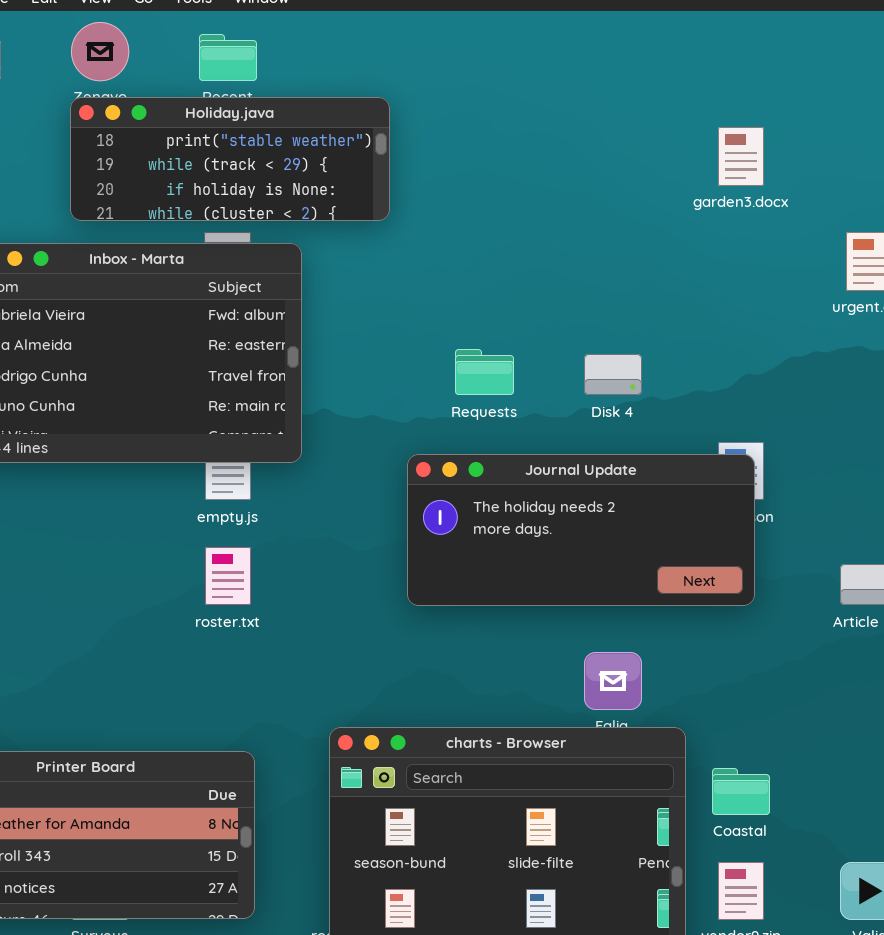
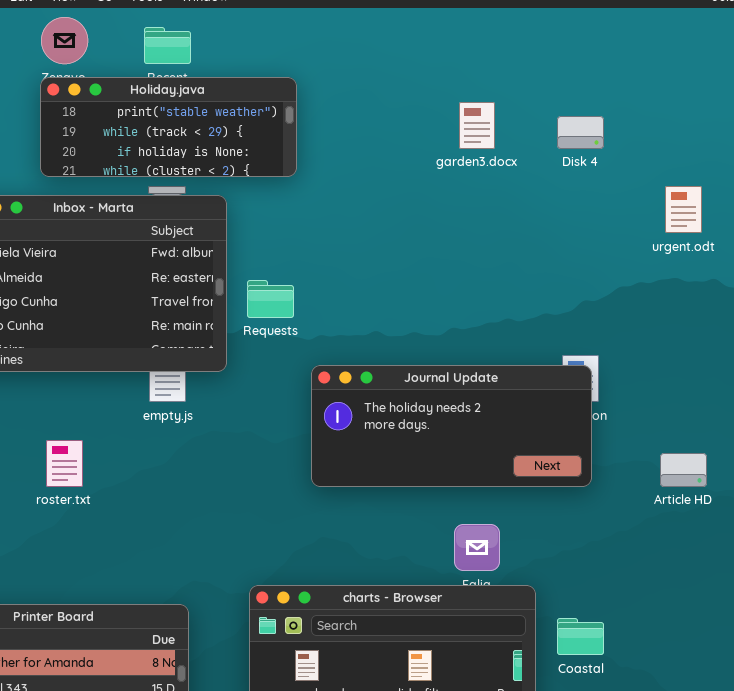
garden3.docx: [718,127,764,186] -> [459,102,495,149], moved
Requests: [455,349,514,395] -> [247,280,294,318], moved
Disk 4: [584,354,642,395] -> [557,116,604,149], moved
roster.txt: [205,547,251,605] -> [46,440,83,487], moved

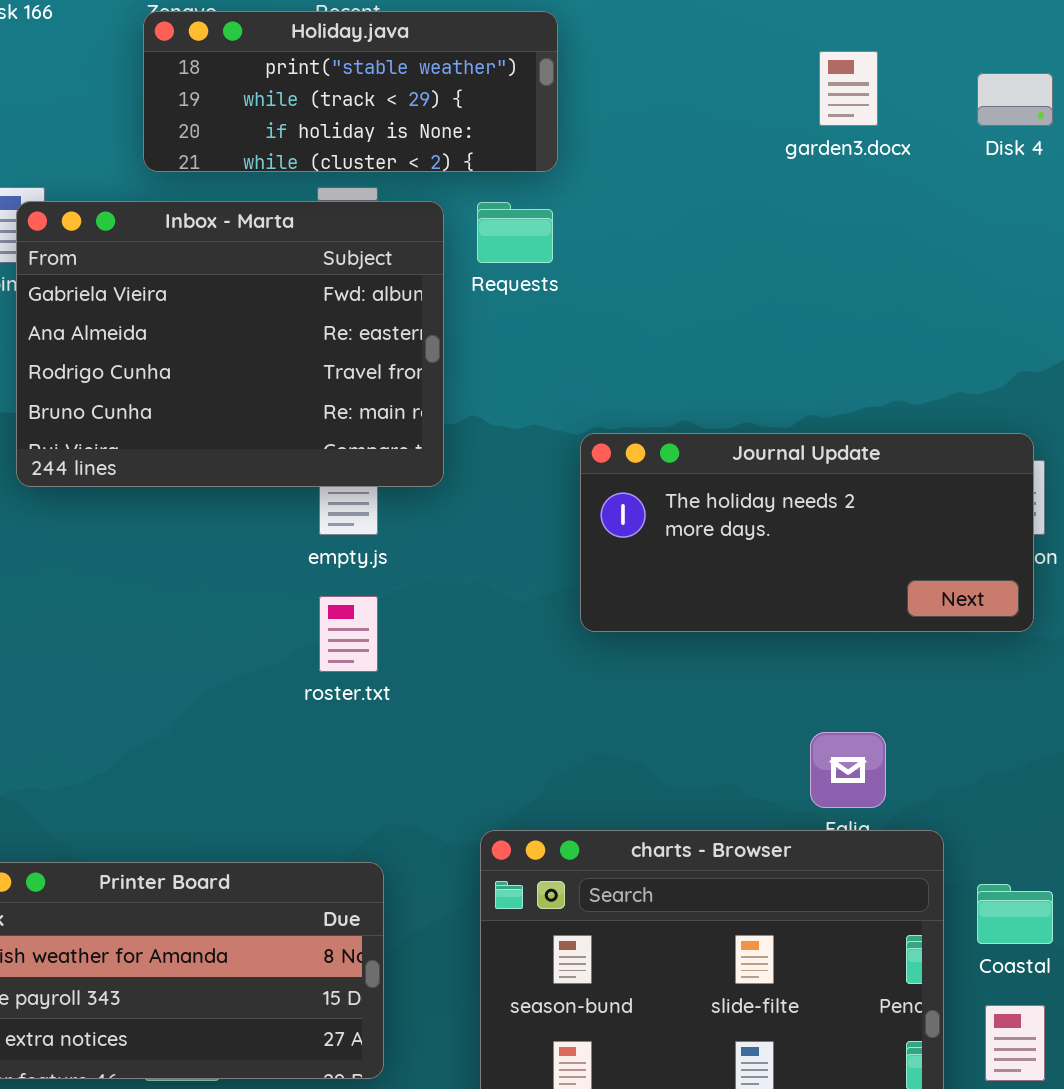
Requests: [247,280,294,318] -> [477,202,553,263], moved
Journal Update: [311,365,592,487] -> [580,433,1034,632], moved
roster.txt: [46,440,83,487] -> [319,596,378,672], moved

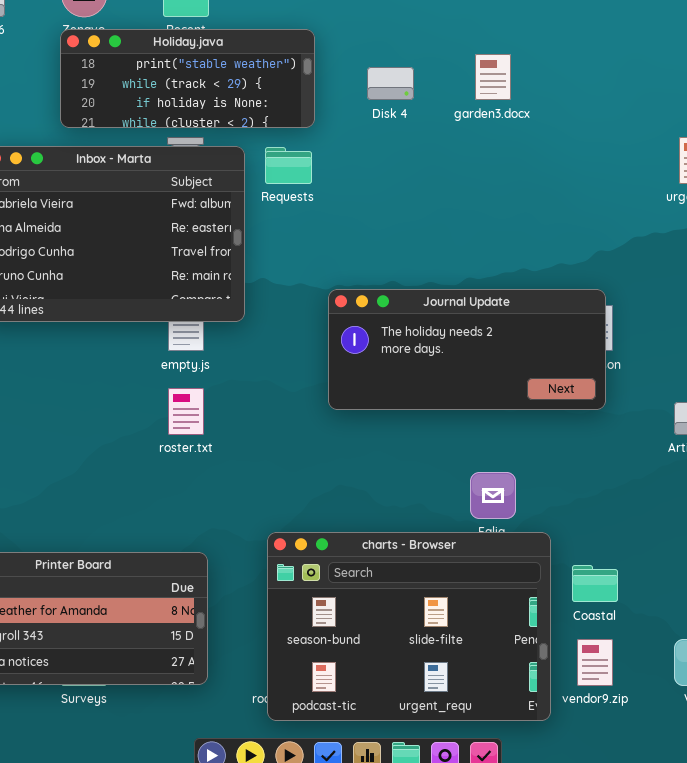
Disk 4: [977,73,1053,126] -> [367,67,414,100], moved

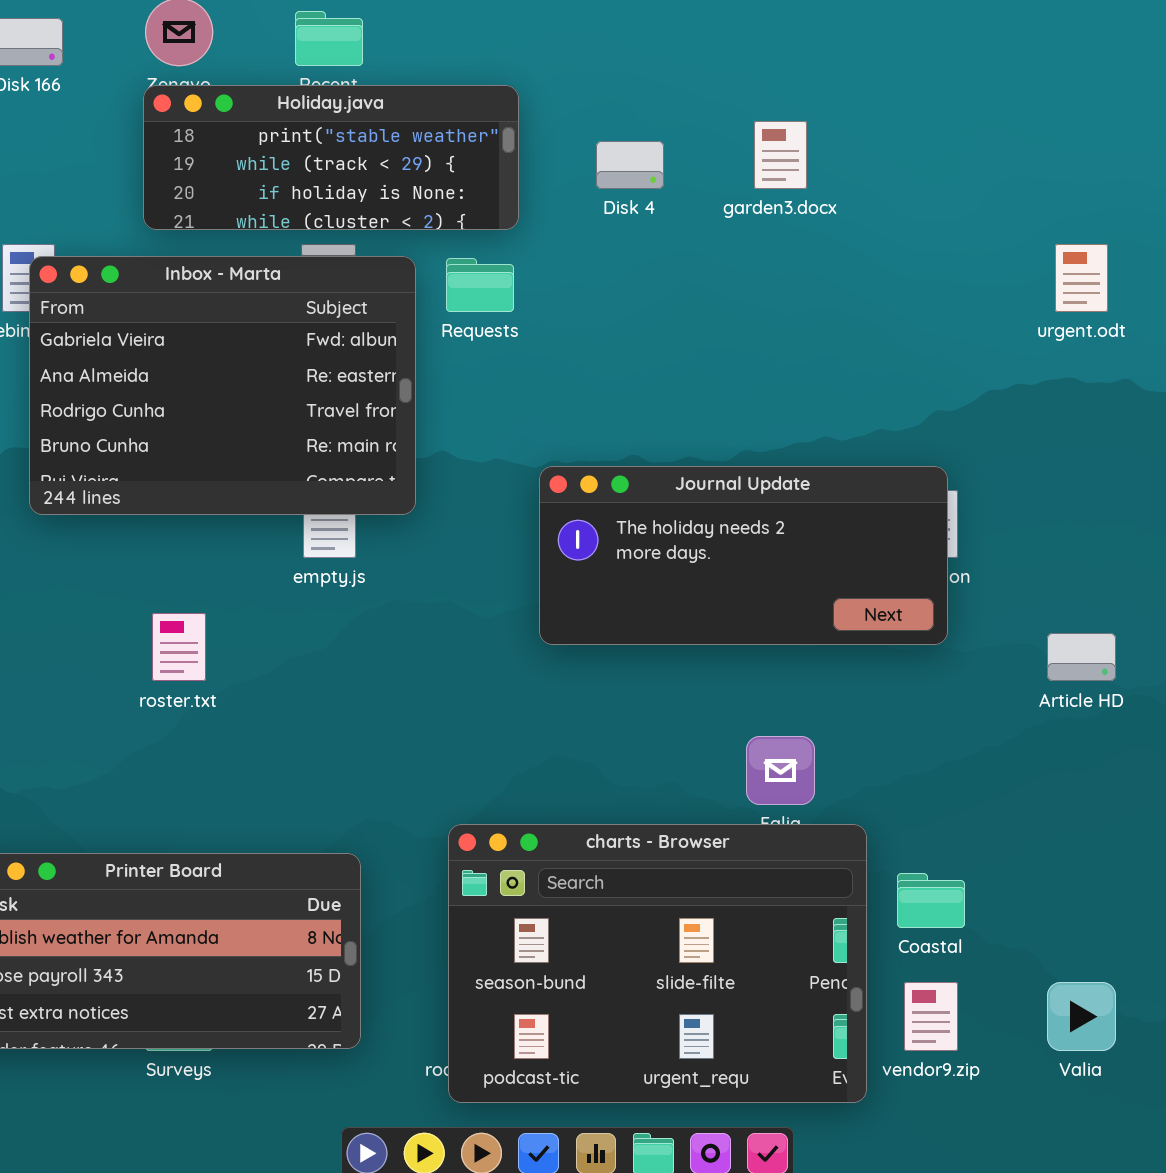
roster.txt: [168,388,204,435] -> [152,613,206,681], moved

